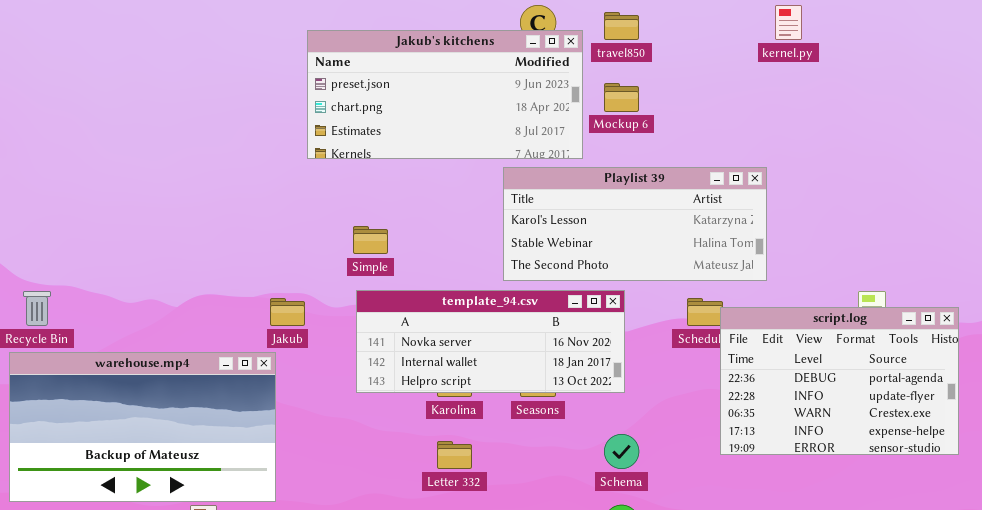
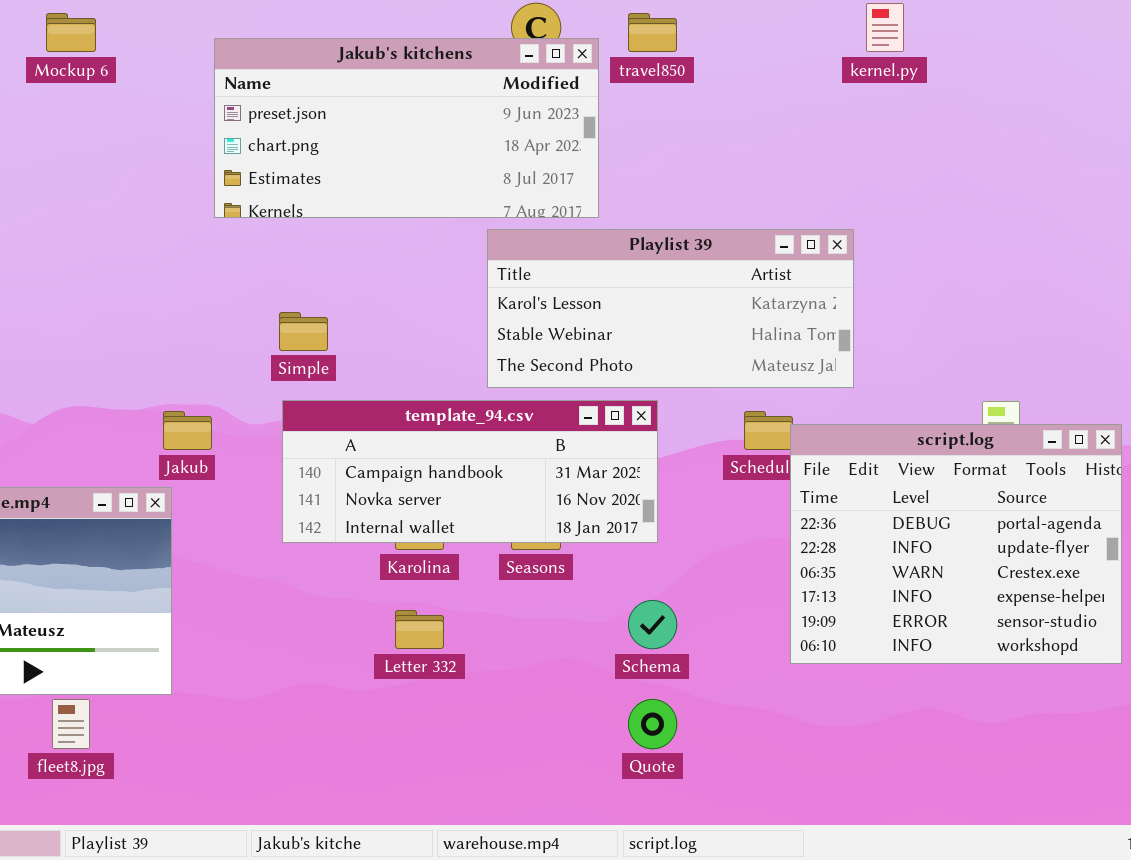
Mockup 6: [604,83,639,112] -> [46,13,96,52], moved
template_94.csv: [356,290,625,393] -> [282,400,658,543], scrolled up 1 row
script.log: [720,307,959,455] -> [790,424,1122,664], resized

